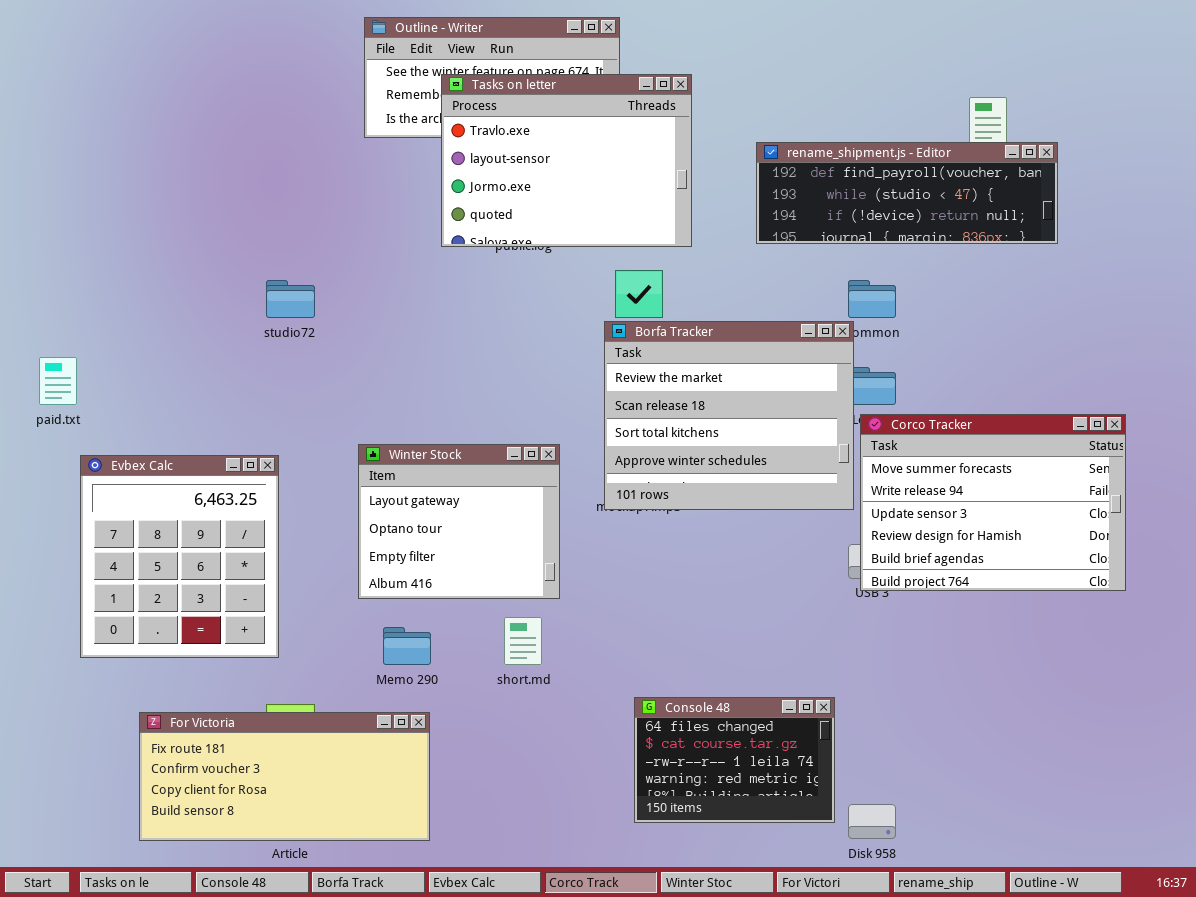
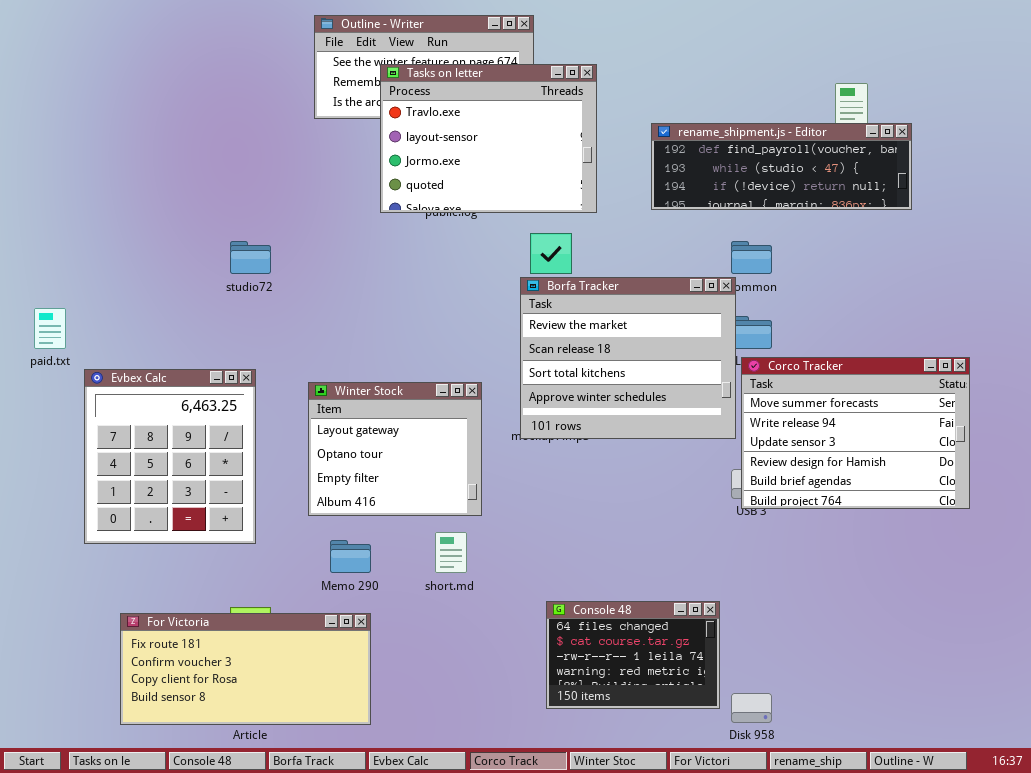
Evbex Calc: [80,455,279,658] -> [84,369,256,544], moved

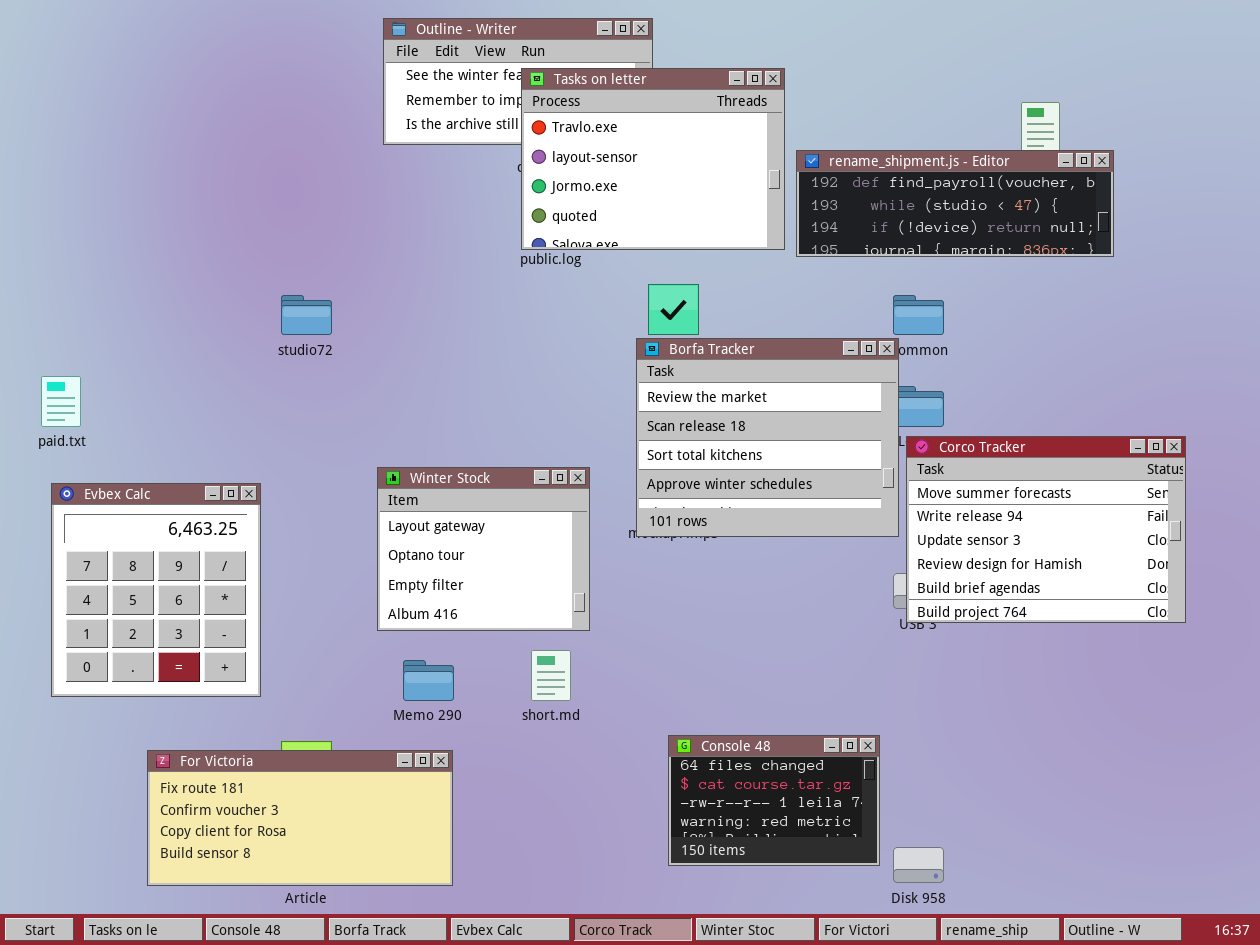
Tasks on letter: [380,64,597,213] -> [521,68,785,250], moved
Evbex Calc: [84,369,256,544] -> [51,483,261,697], moved

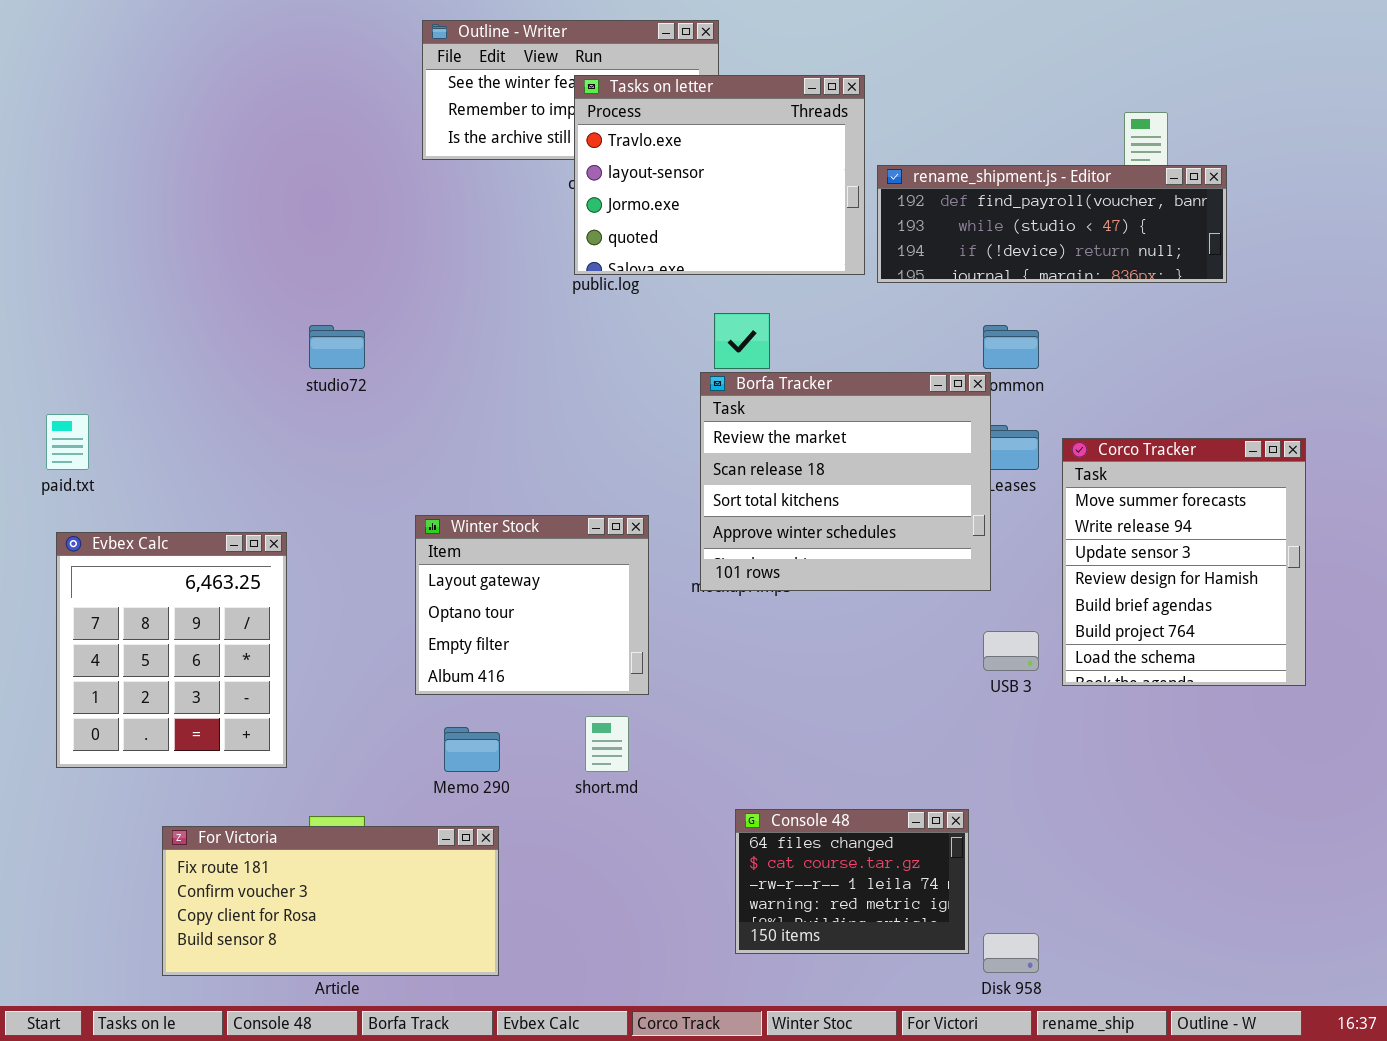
Corco Tracker: [906,436,1186,623] -> [1062,438,1306,686], resized

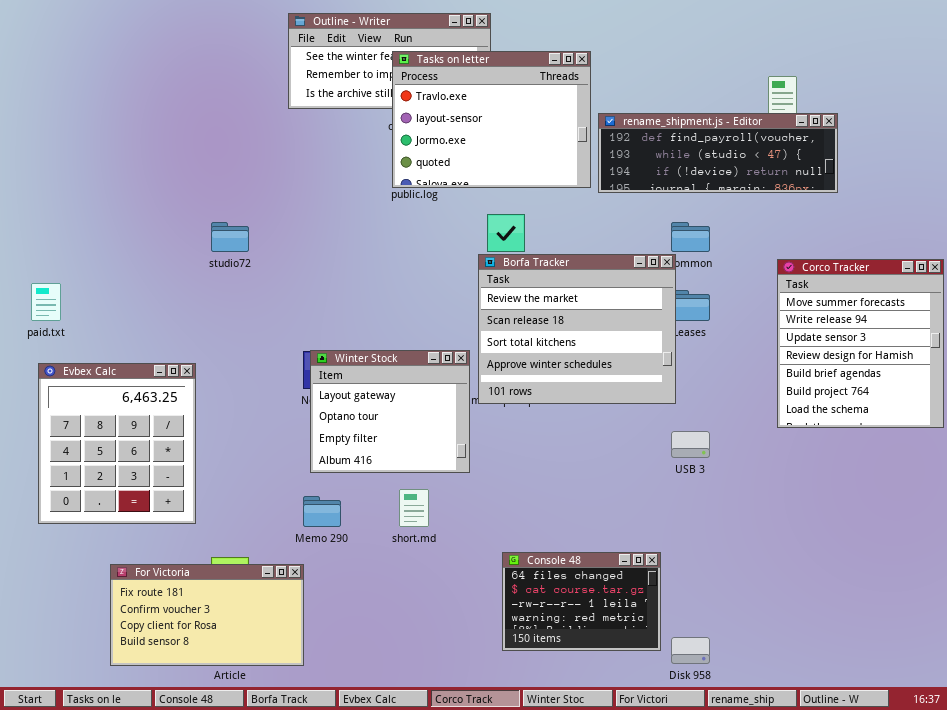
Corco Tracker: [1062,438,1306,686] -> [777,259,944,428], moved
Winter Stock: [415,515,649,695] -> [310,350,470,473], moved
For Victoria: [162,826,499,976] -> [110,564,304,666], resized

